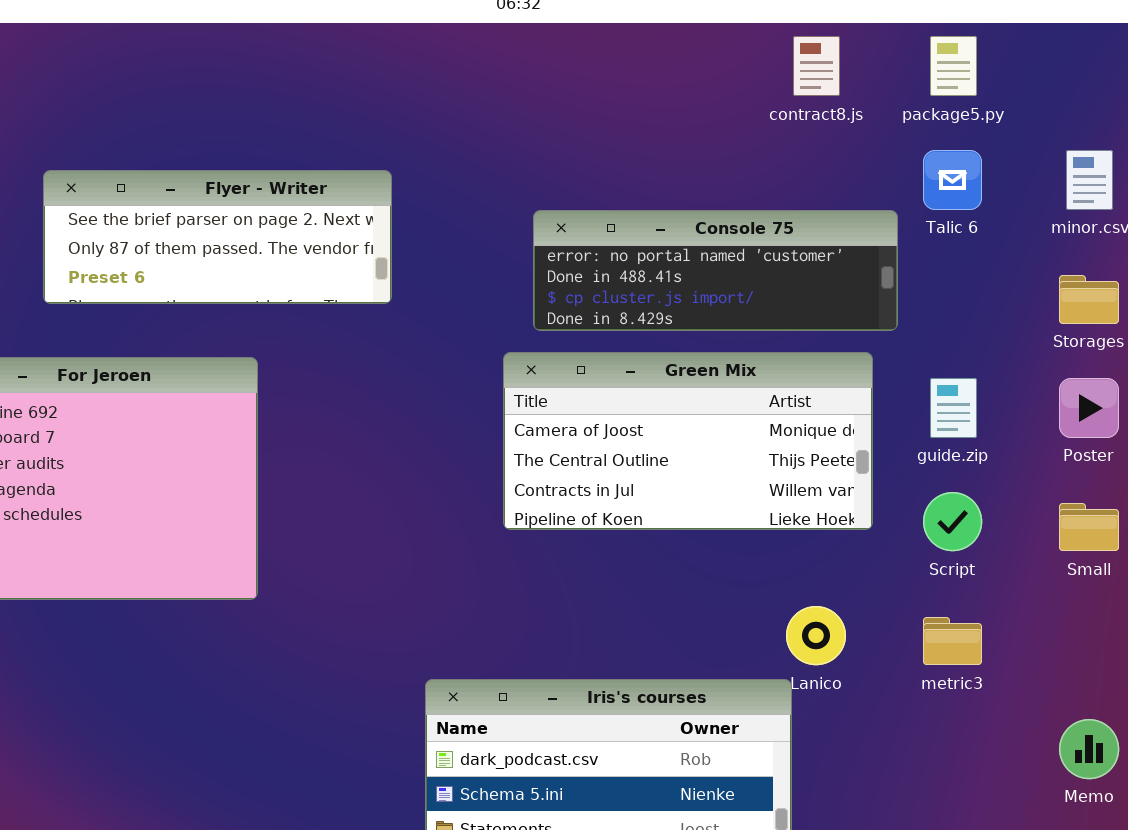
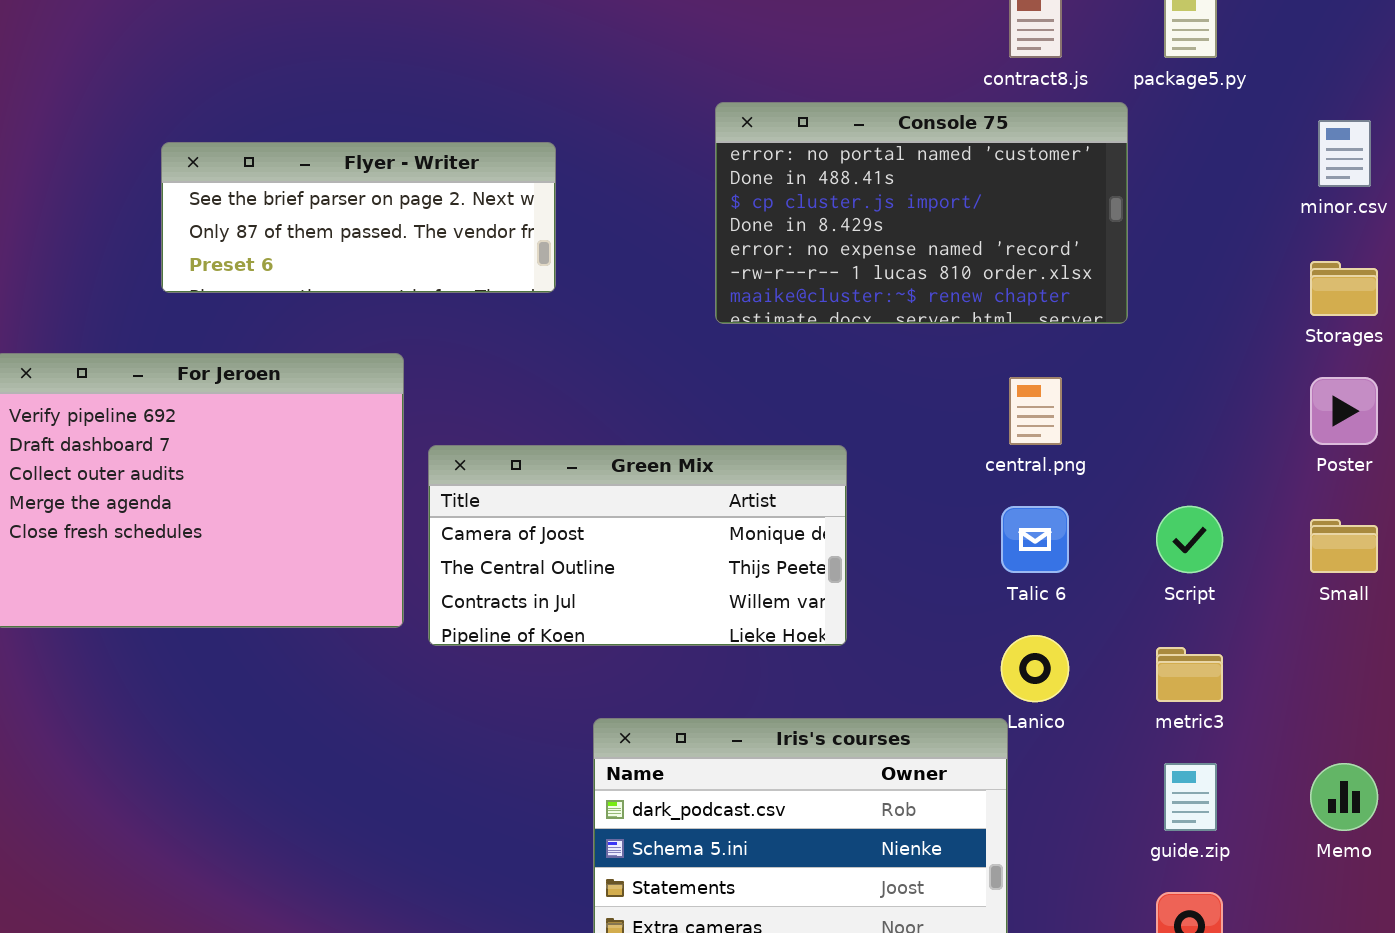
Talic 6: [923,150,982,210] -> [1001,506,1069,573], moved
Console 75: [533,210,898,331] -> [715,102,1128,324], resized
Green Mix: [503,352,873,530] -> [428,445,847,646], moved
guide.zip: [930,378,977,438] -> [1164,763,1217,831], moved

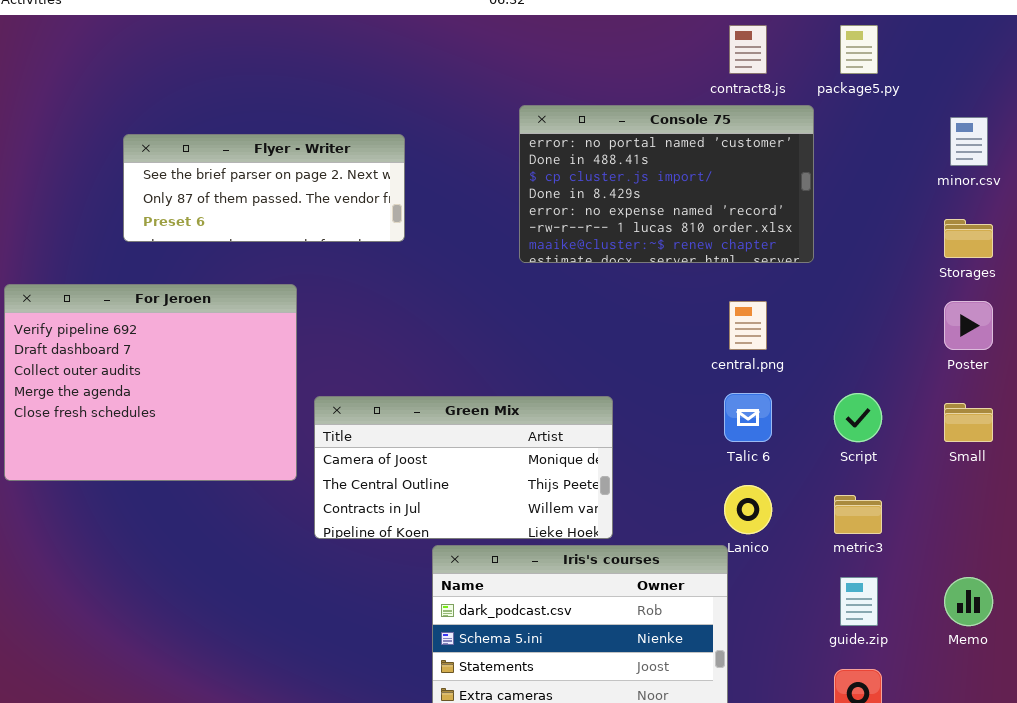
Green Mix: [428,445,847,646] -> [314,396,613,539], moved

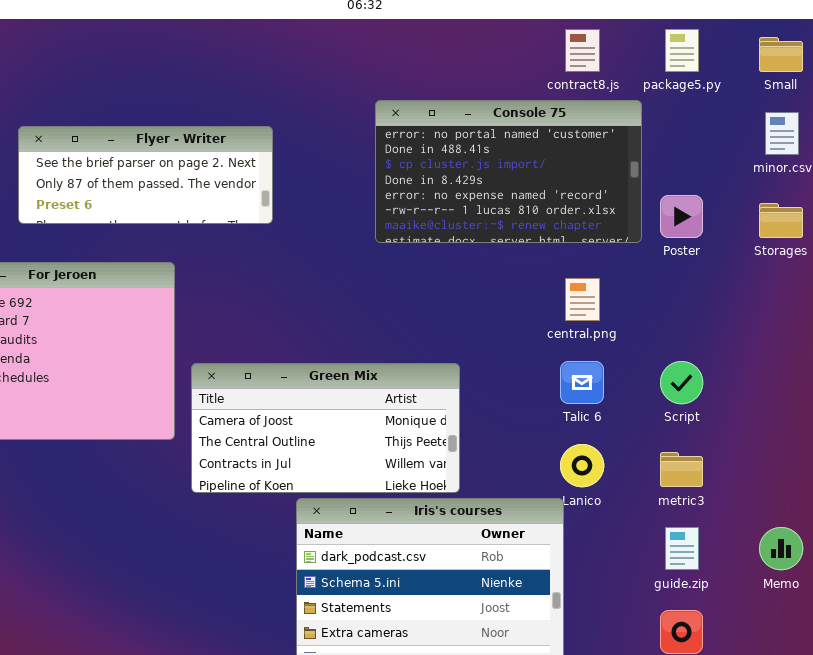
Poster: [944,301,993,350] -> [660,195,703,238], moved
Small: [944,403,993,442] -> [759,37,803,72], moved

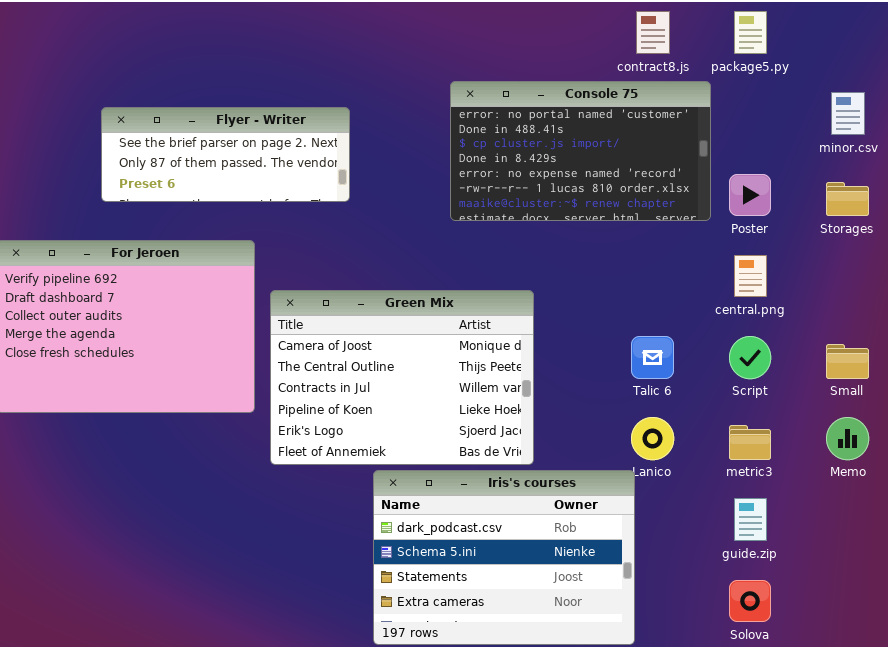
Small: [759,37,803,72] -> [826,344,869,379], moved
central.png: [565,278,600,321] -> [734,255,767,297], moved
Green Mix: [191,363,460,493] -> [270,290,534,465], resized
Memo: [759,527,803,570] -> [826,417,869,460], moved

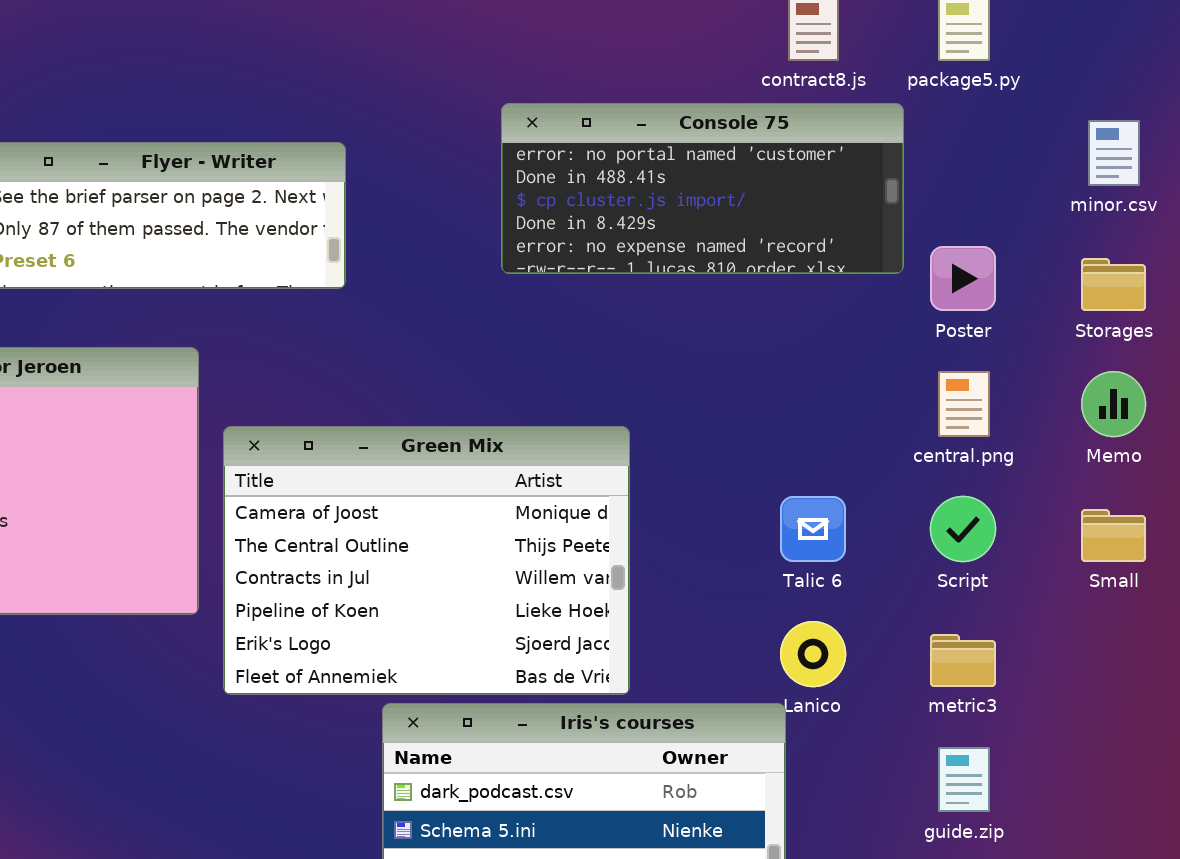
Console 75: [450,81,711,221] -> [501,103,904,274], resized
Memo: [826,417,869,460] -> [1081,371,1146,437], moved

